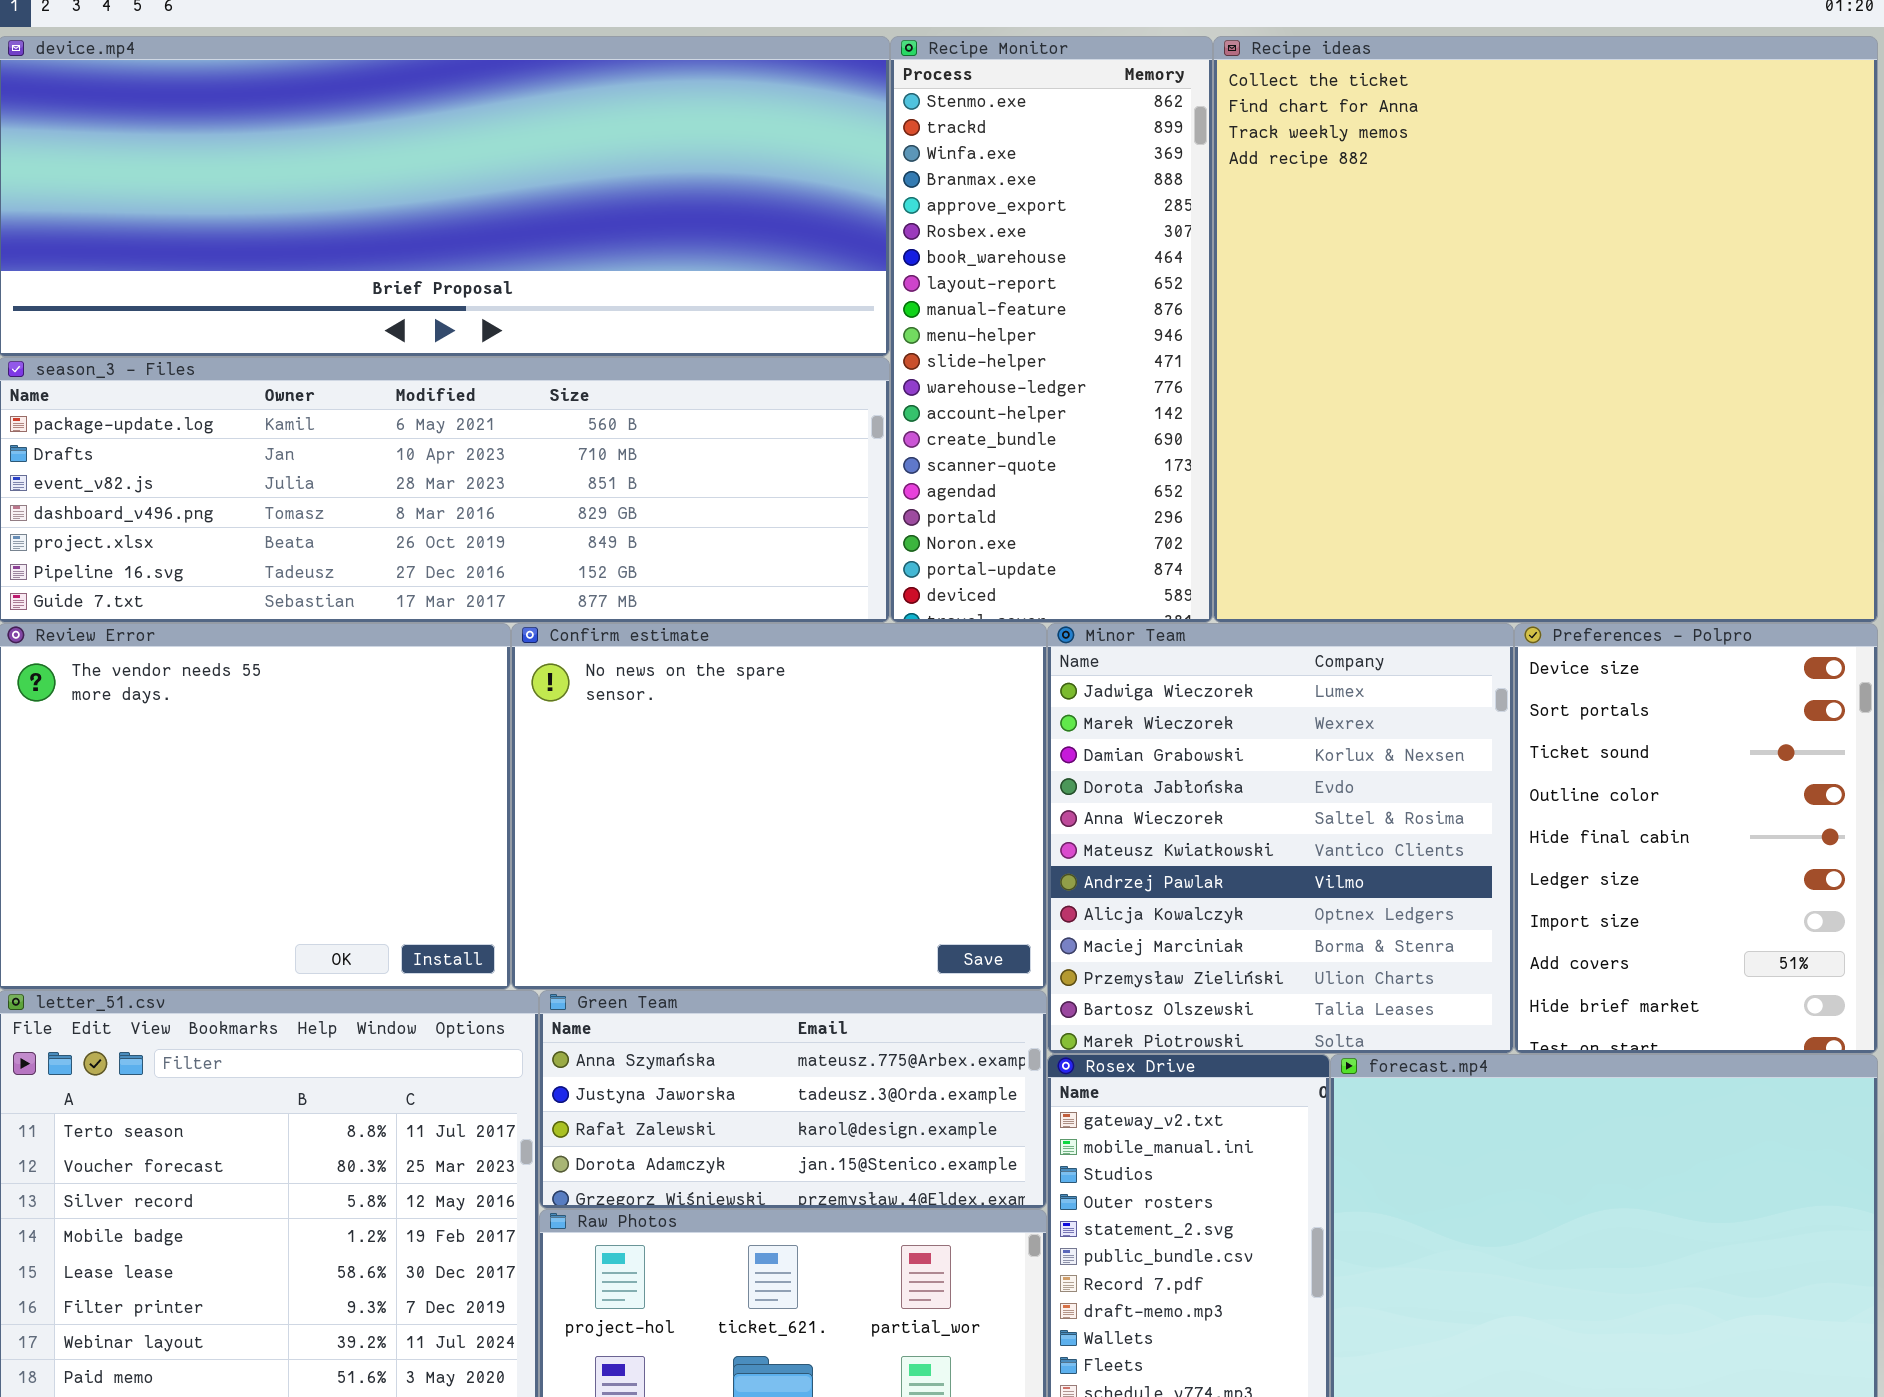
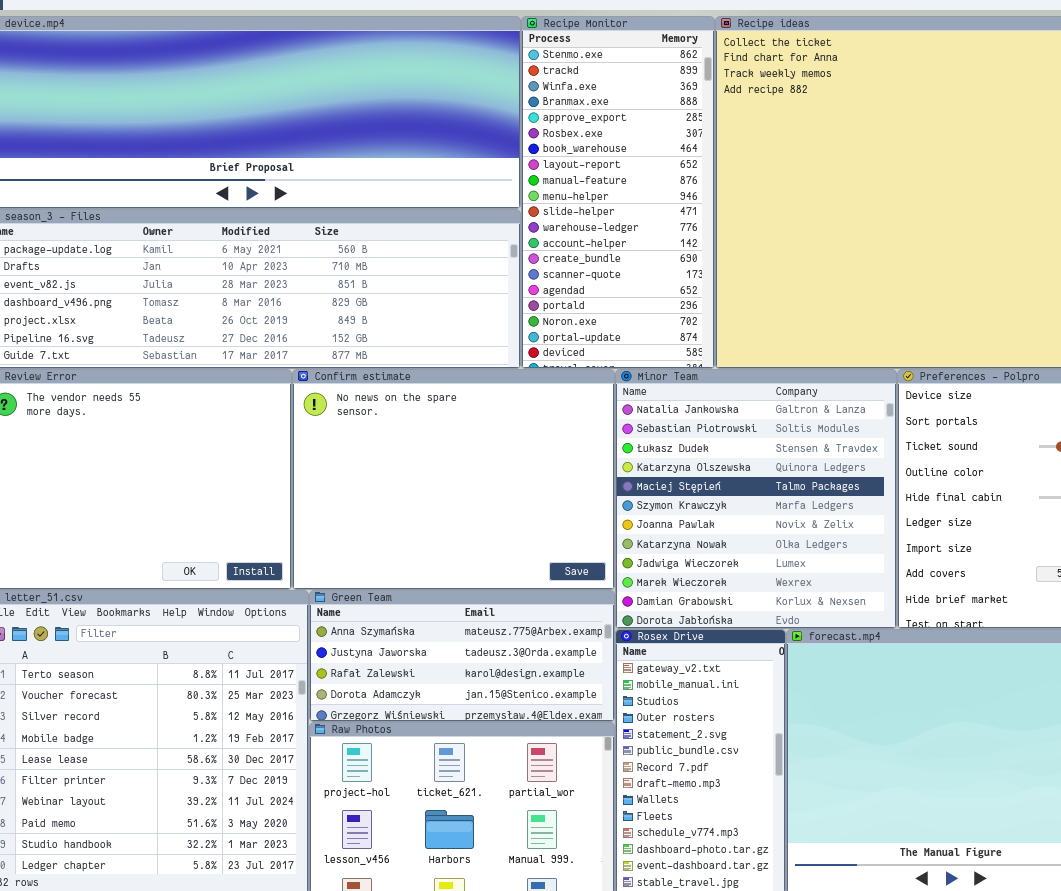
Minor Team: [1047,623,1514,1054] -> [615,369,897,629], scrolled up 8 rows

